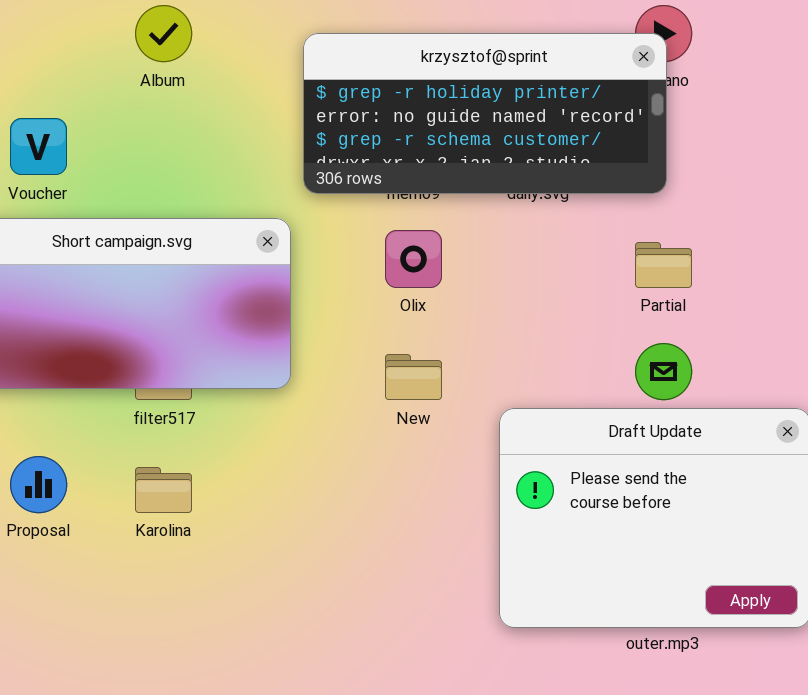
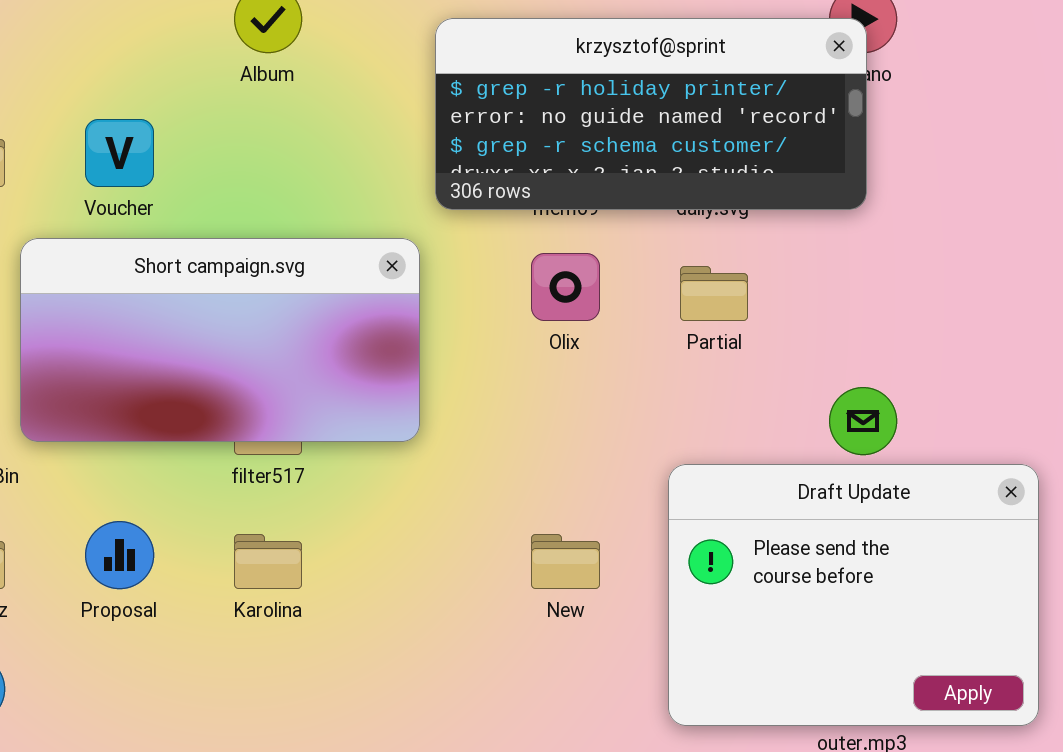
Partial: [635,242,692,288] -> [680,266,748,321], moved
New: [385,354,442,400] -> [531,534,600,589], moved

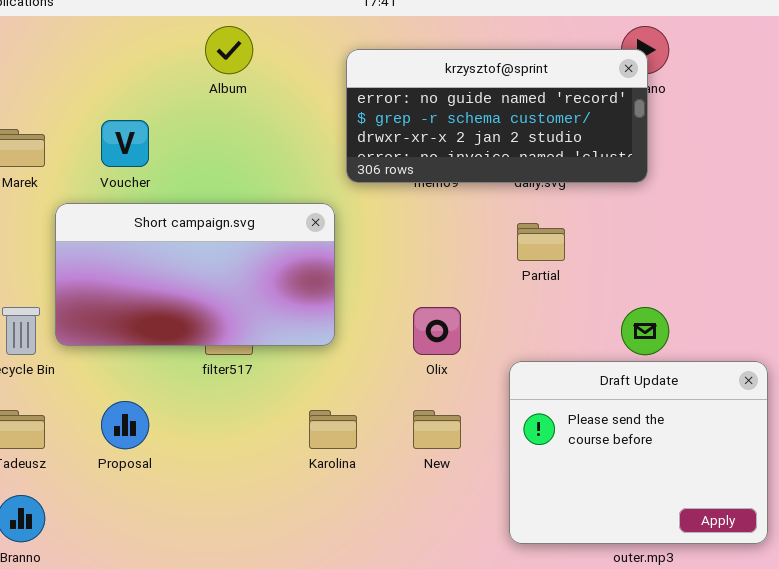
krzysztof@sprint: [435,18,867,210] -> [346,49,648,183], scrolled down 1 row
Olix: [531,253,600,321] -> [413,307,461,355], moved
Karolina: [234,534,302,589] -> [309,410,357,449], moved

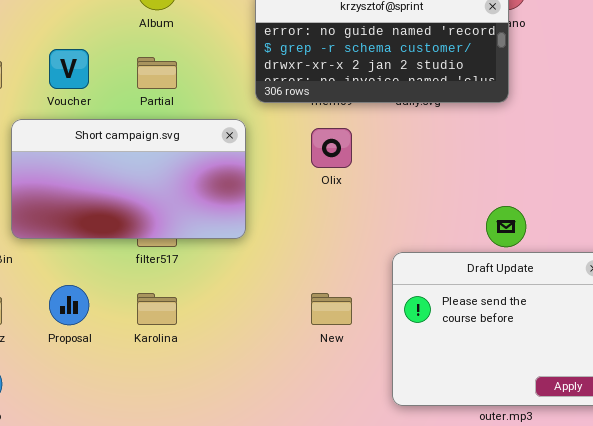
Partial: [517,223,565,261] -> [137,57,177,89], moved
Olix: [413,307,461,355] -> [311,128,352,168], moved
Karolina: [309,410,357,449] -> [137,293,177,325], moved

